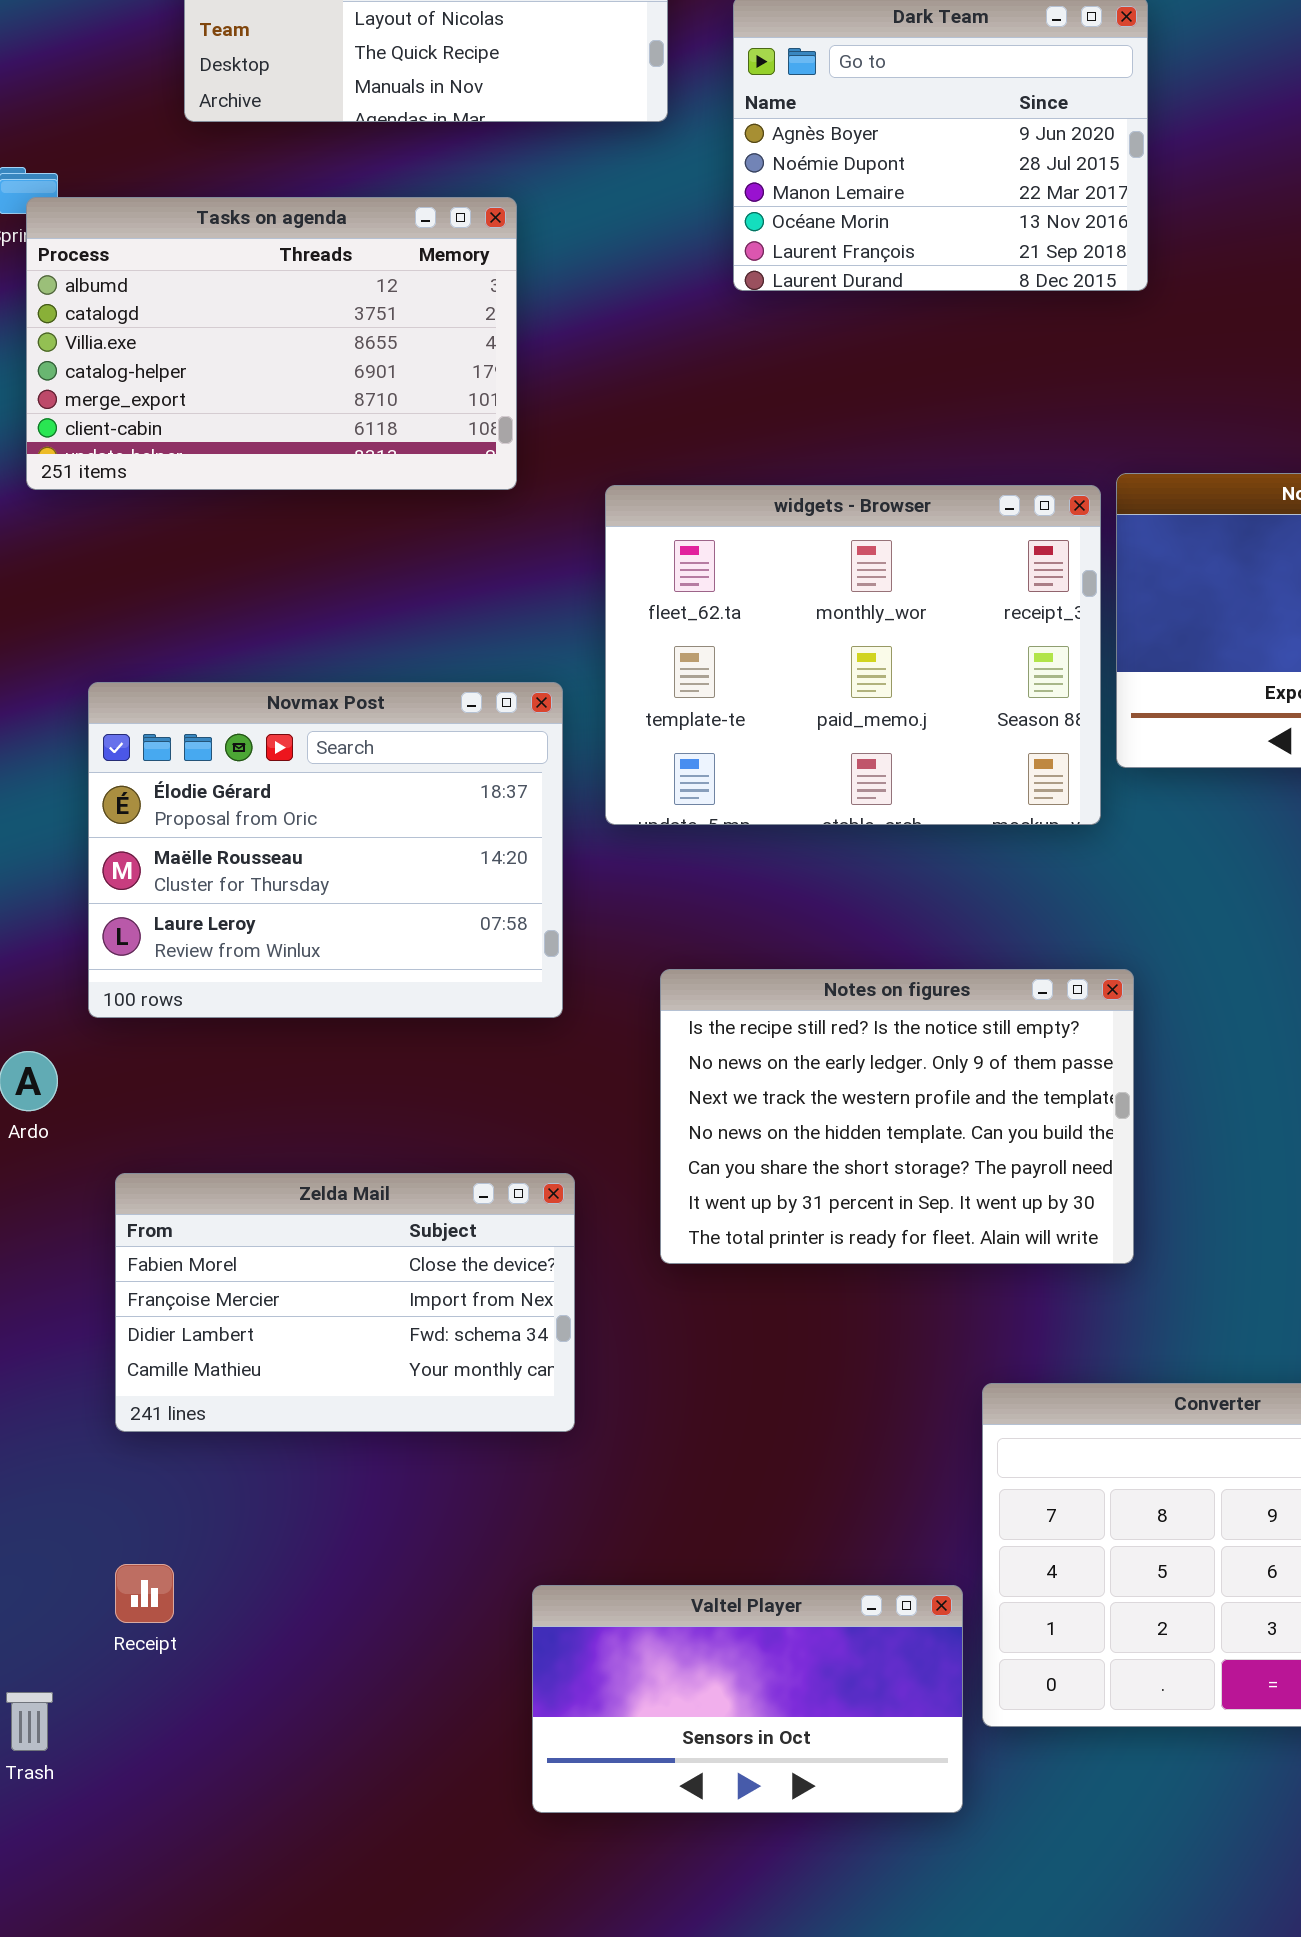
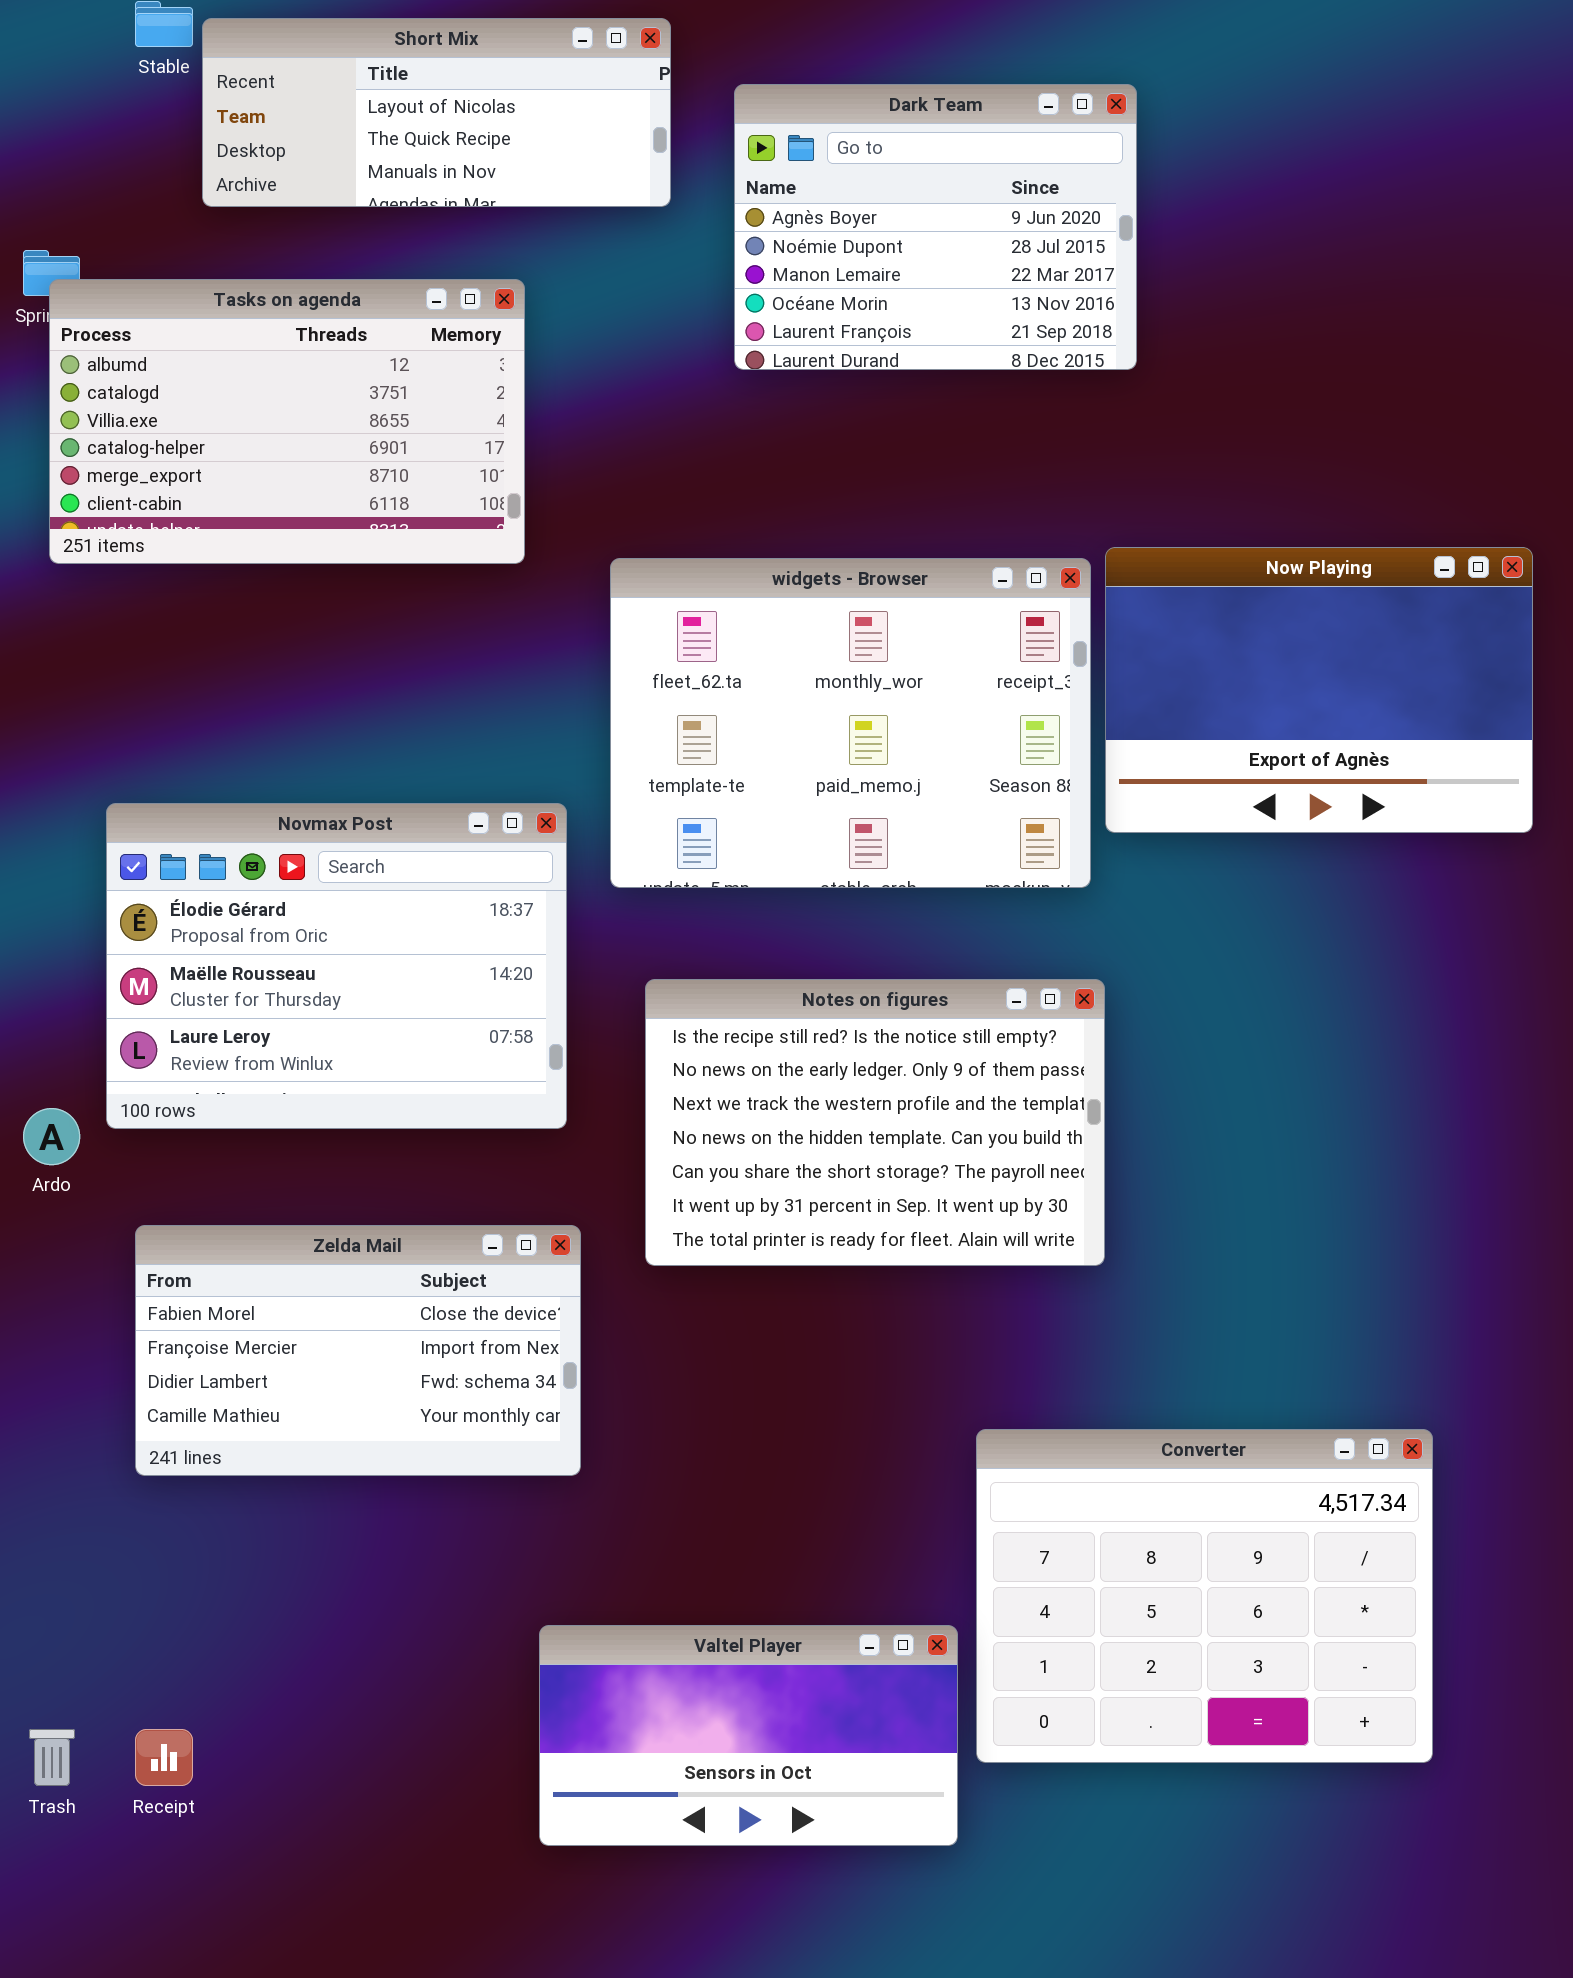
Novmax Post: [88,682,563,1018] -> [106,803,567,1129], moved
Notes on figures: [660,969,1134,1264] -> [645,979,1105,1266], moved
Receipt: [115,1564,174,1623] -> [135,1729,193,1786], moved

